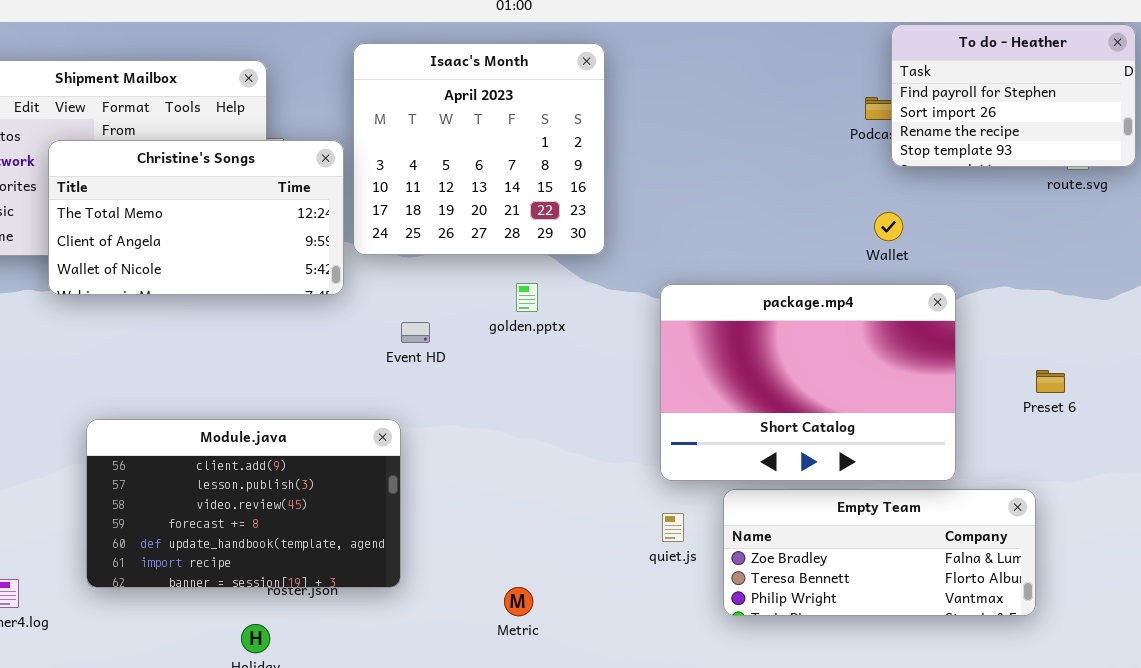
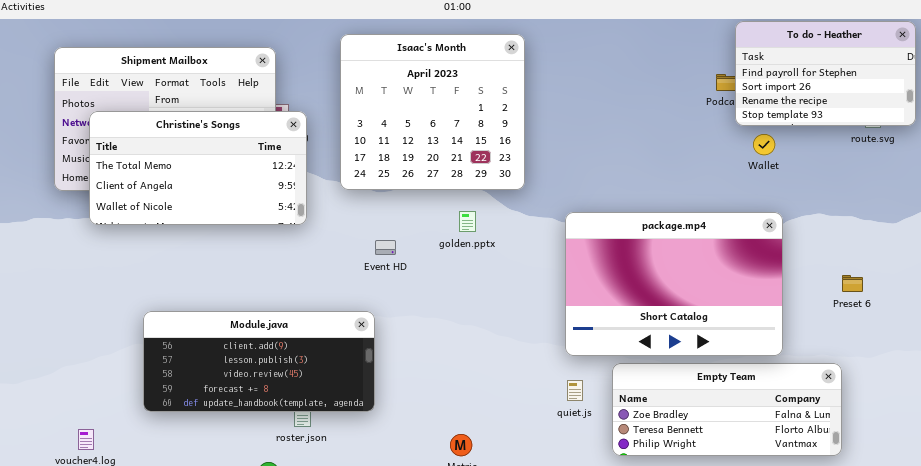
Christine's Songs: [48,140,344,295] -> [89,111,307,225], moved
Wallet: [874,212,903,241] -> [753,134,775,155], moved
Module.java: [86,419,401,588] -> [143,311,375,412], resized

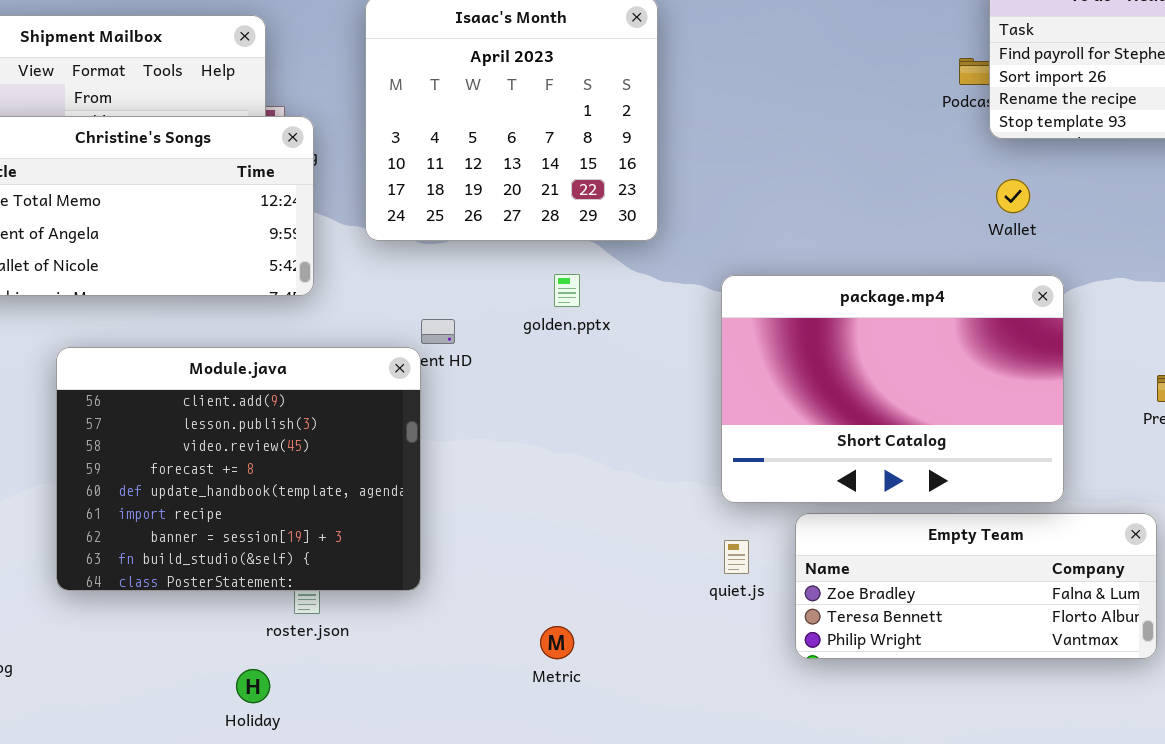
Wallet: [753,134,775,155] -> [996,179,1030,213], moved
Module.java: [143,311,375,412] -> [56,347,421,591], resized

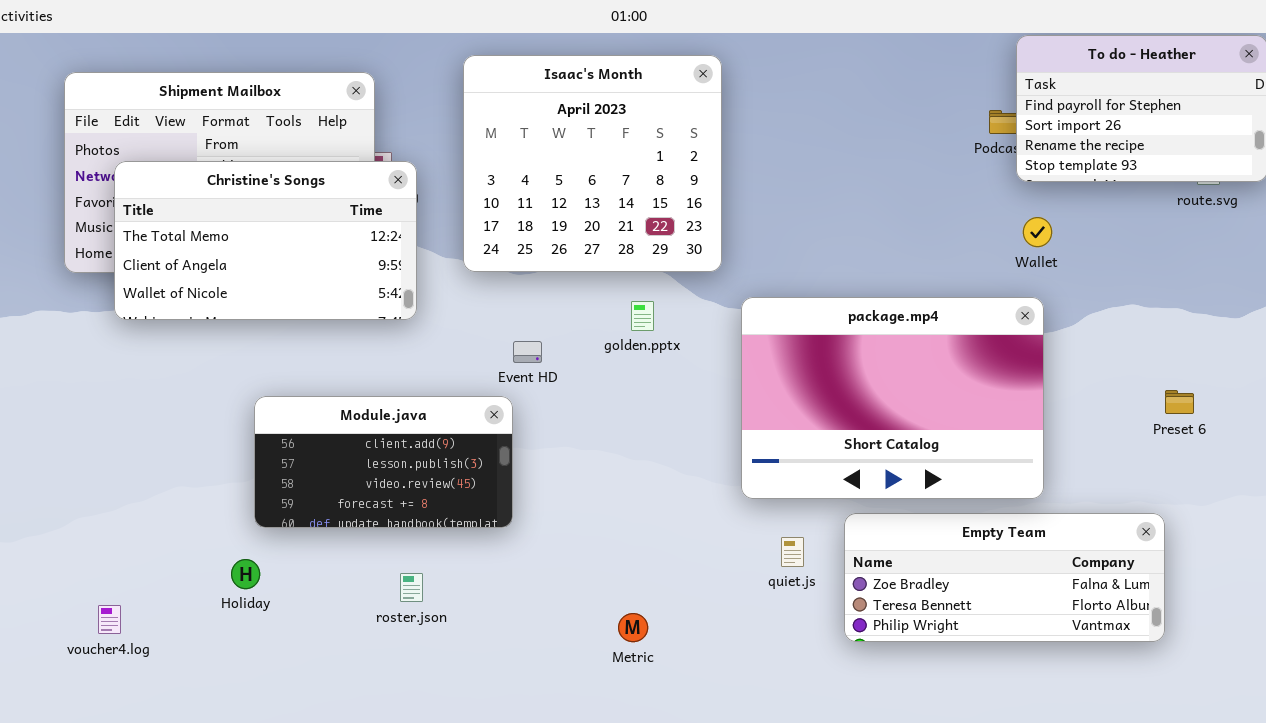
package.mp4: [721,275,1064,503] -> [741,297,1044,499], moved
Module.java: [56,347,421,591] -> [254,396,513,528], moved, resized
Holiday: [236,669,270,703] -> [231,559,260,589], moved

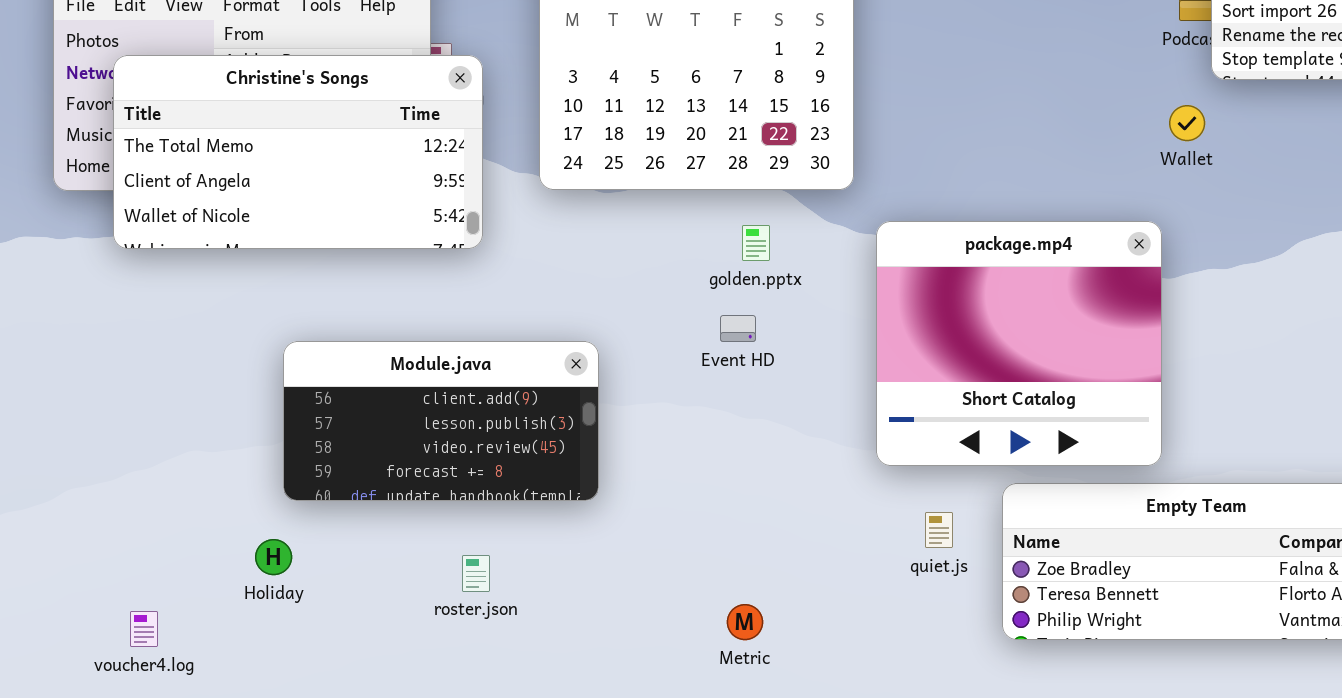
Wallet: [1023,217,1052,247] -> [1169,105,1205,141], moved
package.mp4: [741,297,1044,499] -> [876,221,1162,466], resized
Event HD: [513,341,542,363] -> [720,315,756,342], moved
voucher4.log: [98,605,121,634] -> [130,611,158,647], moved

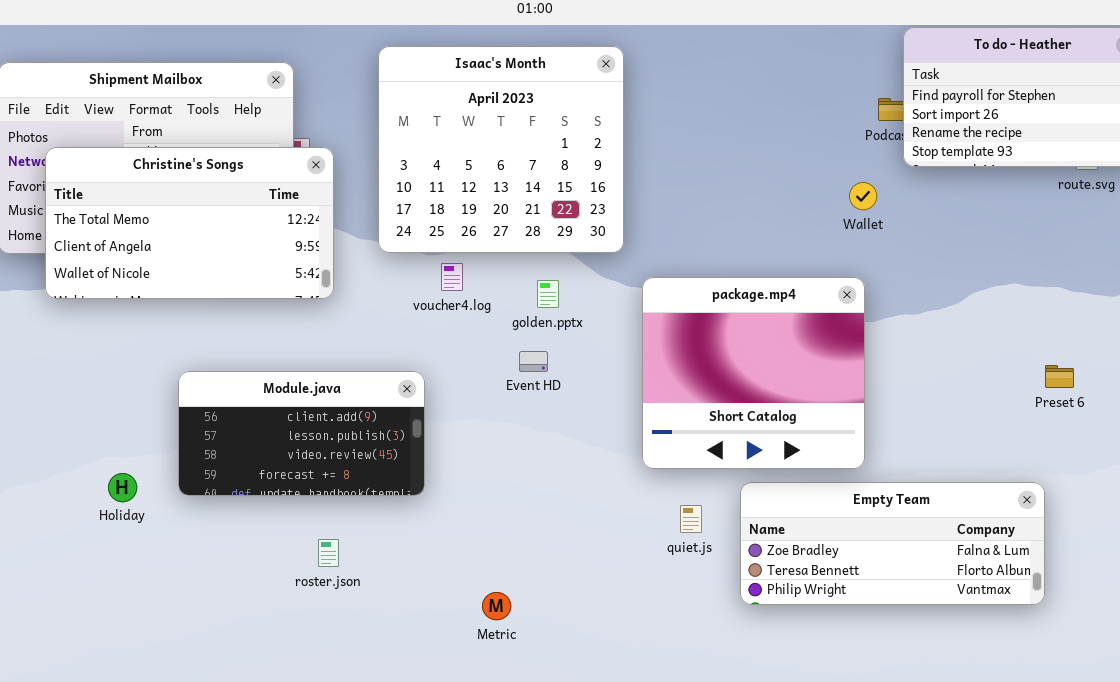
Wallet: [1169,105,1205,141] -> [849,182,877,210], moved
Holiday: [255,539,292,575] -> [108,473,137,502], moved
Metric: [727,604,763,640] -> [482,592,511,620], moved
voucher4.log: [130,611,158,647] -> [441,263,463,291], moved

